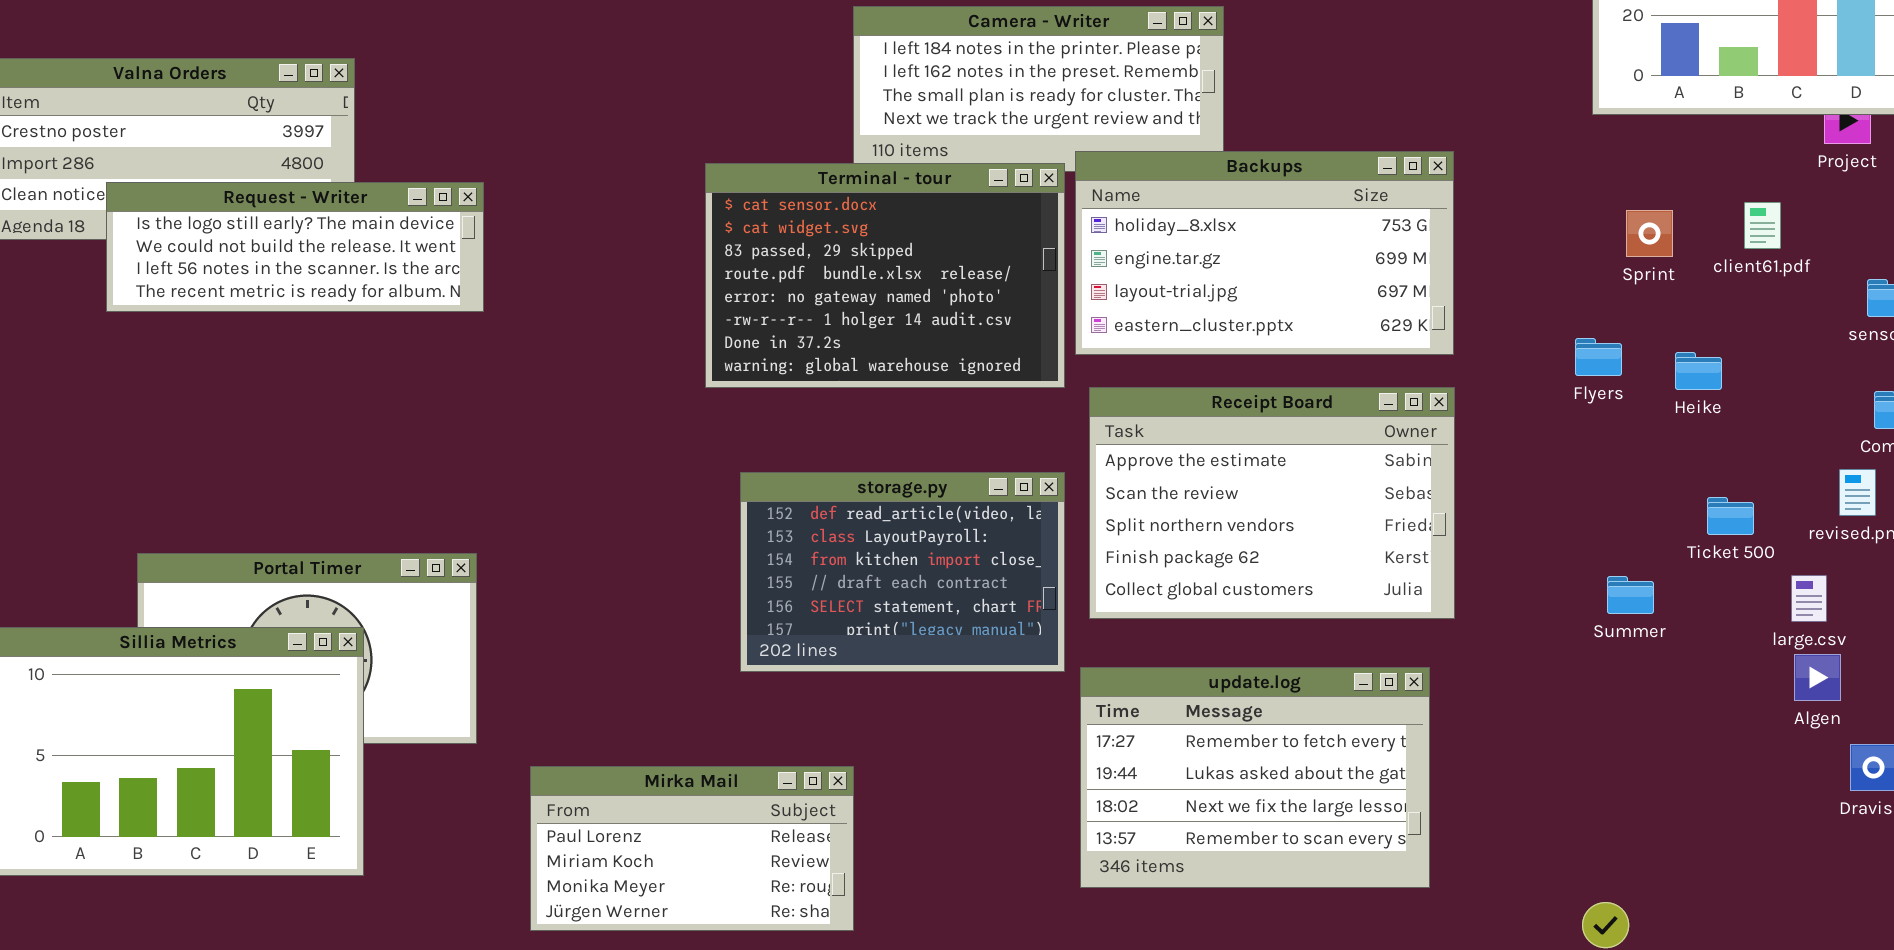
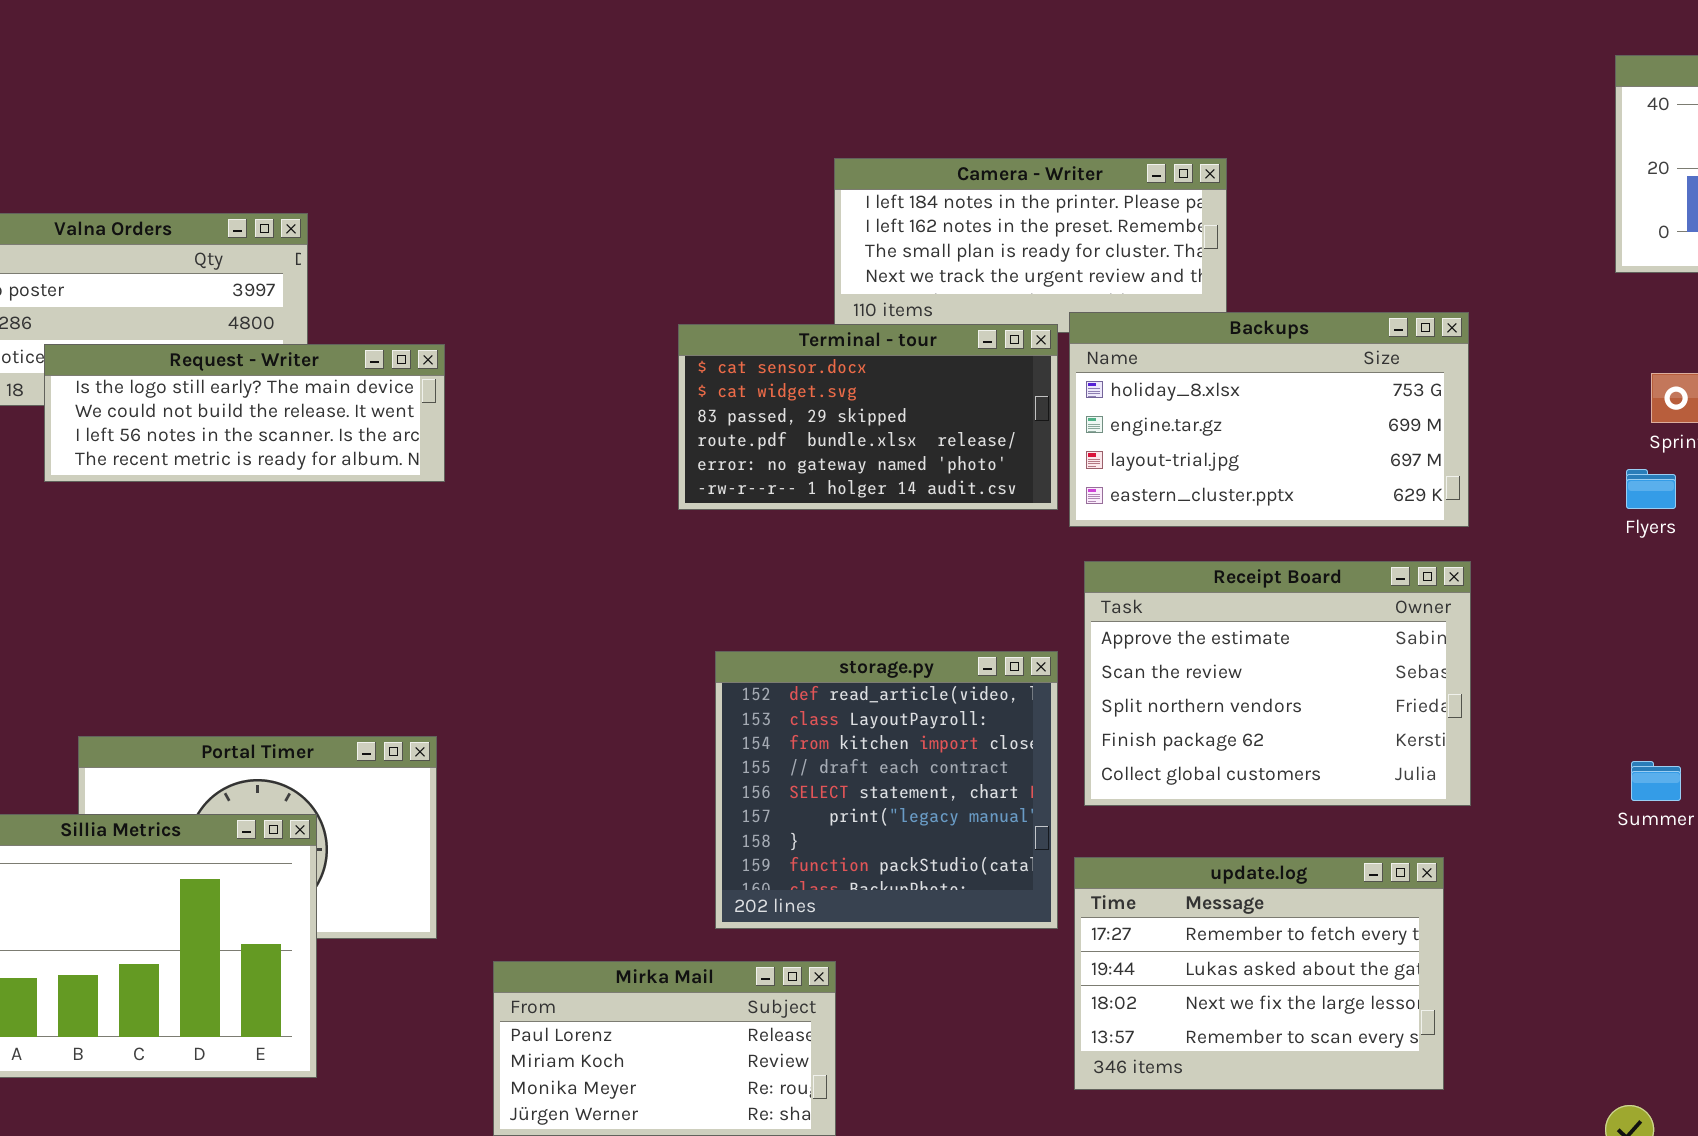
Terminal - tour: [705,163,1065,388] -> [678,324,1058,510], resized
Flyers: [1575,338,1622,376] -> [1626,469,1676,509], moved
storage.py: [740,472,1065,672] -> [715,651,1058,929], resized

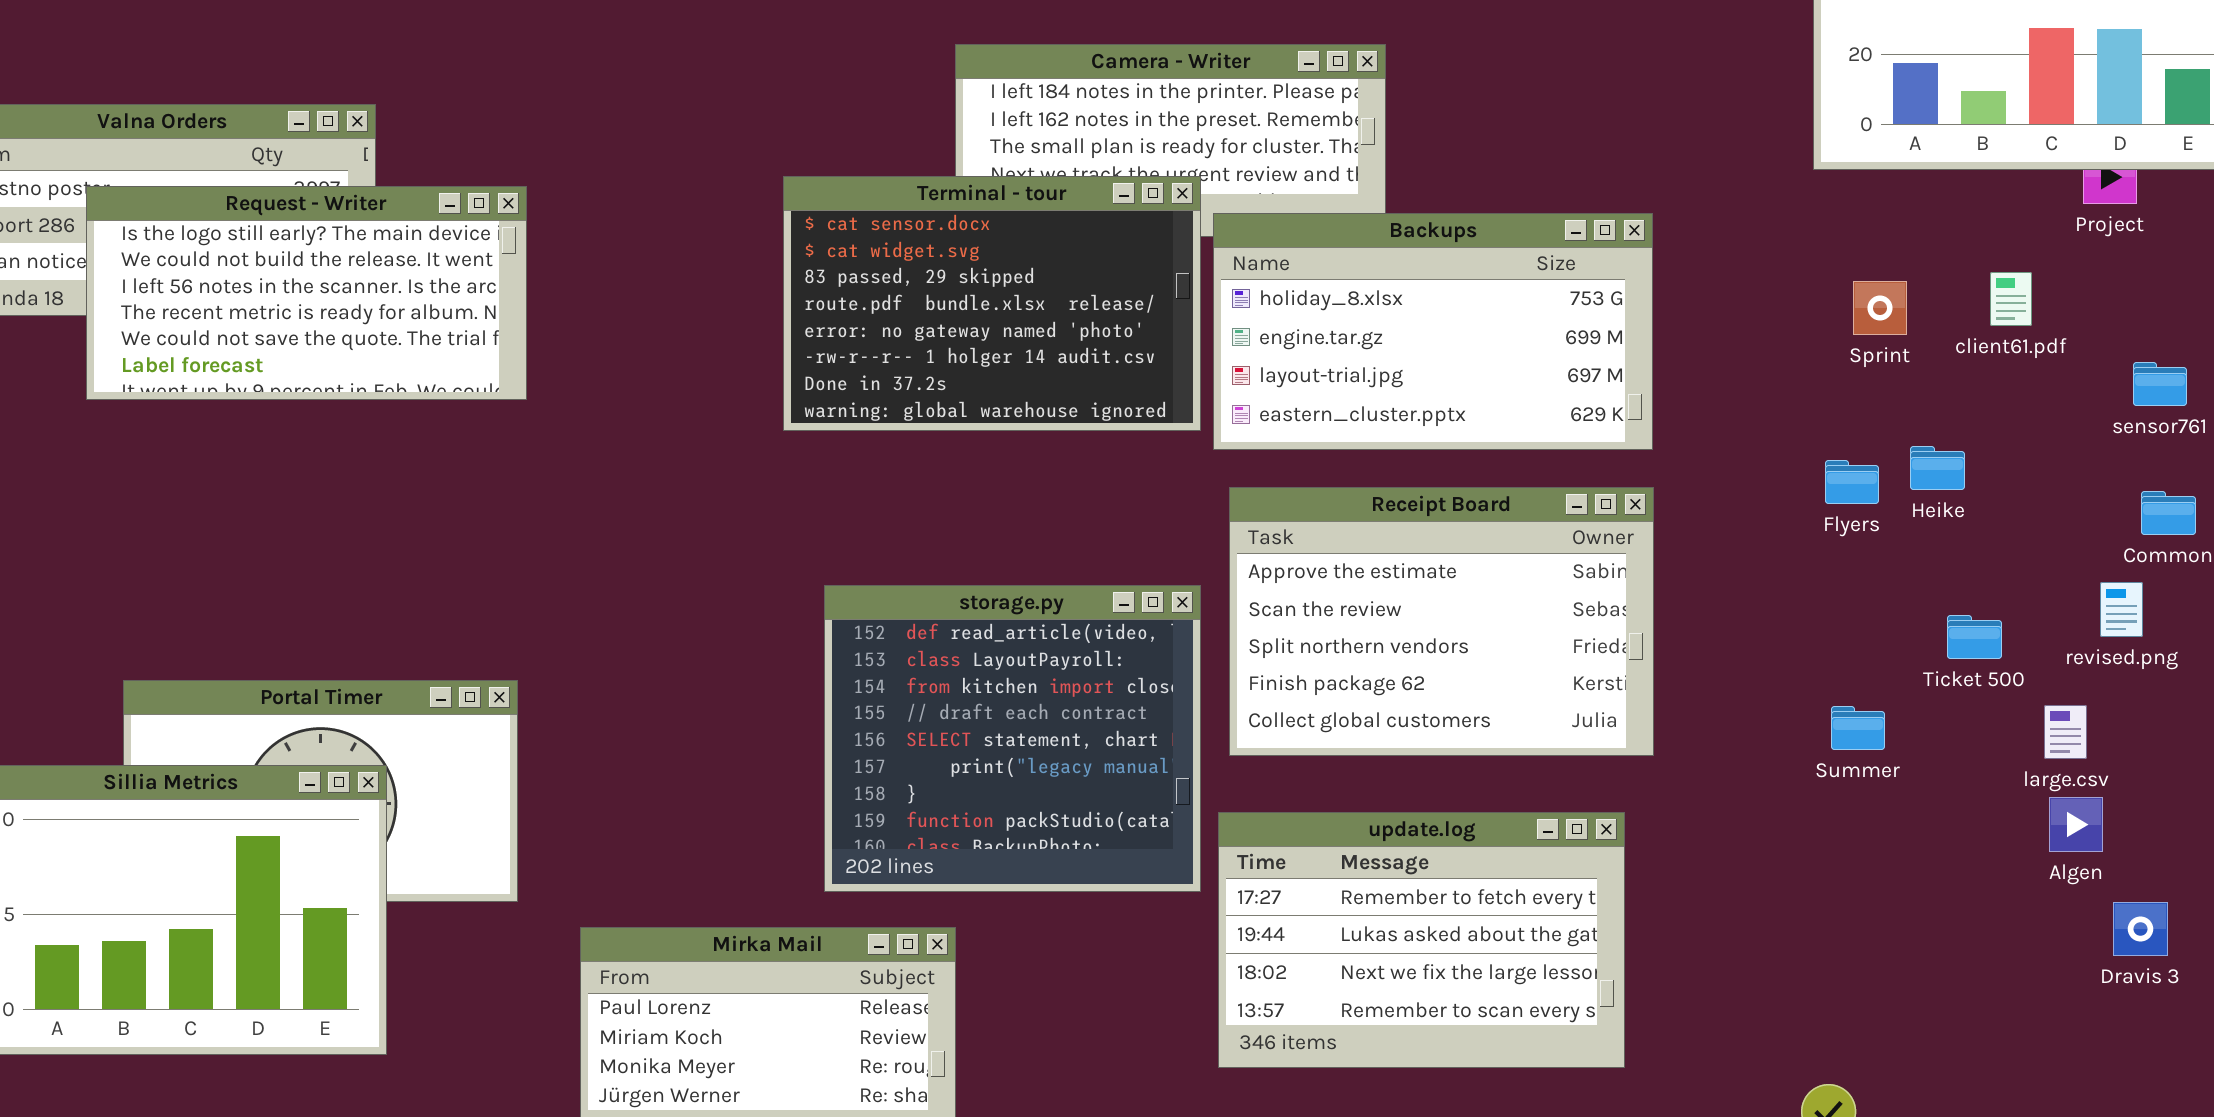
Terminal - tour: [678,324,1058,510] -> [783,176,1201,431], resized
Request - Writer: [44,344,445,482] -> [86,186,527,400], resized
Flyers: [1626,469,1676,509] -> [1825,460,1879,504], moved

